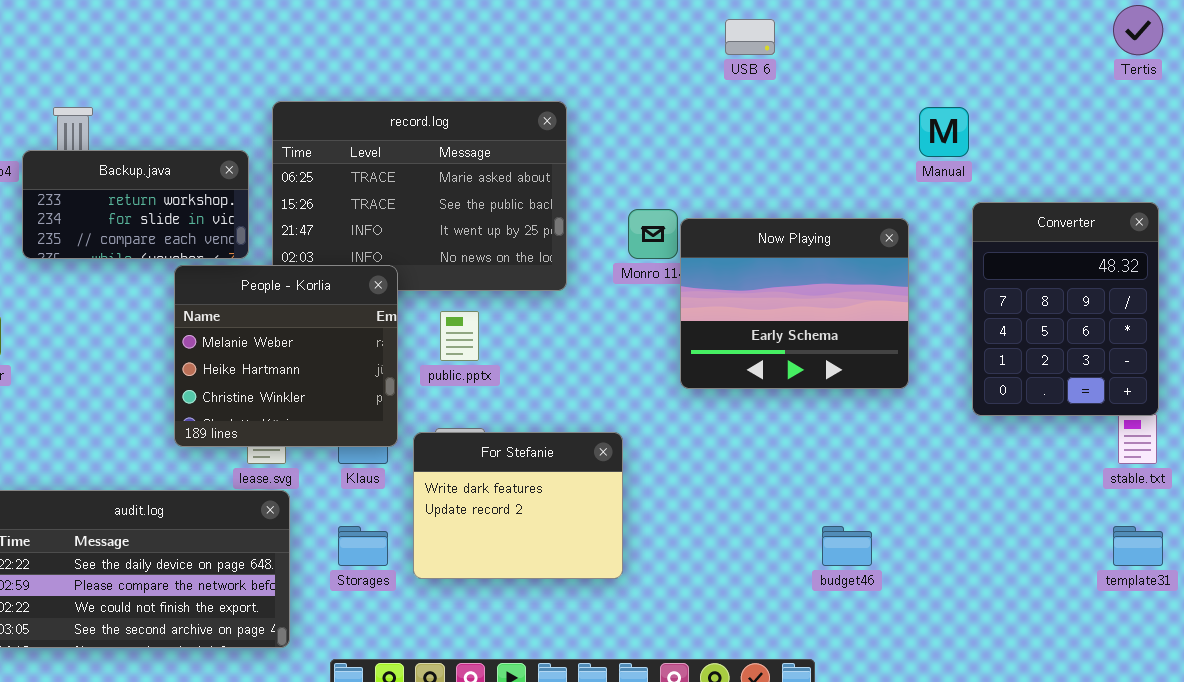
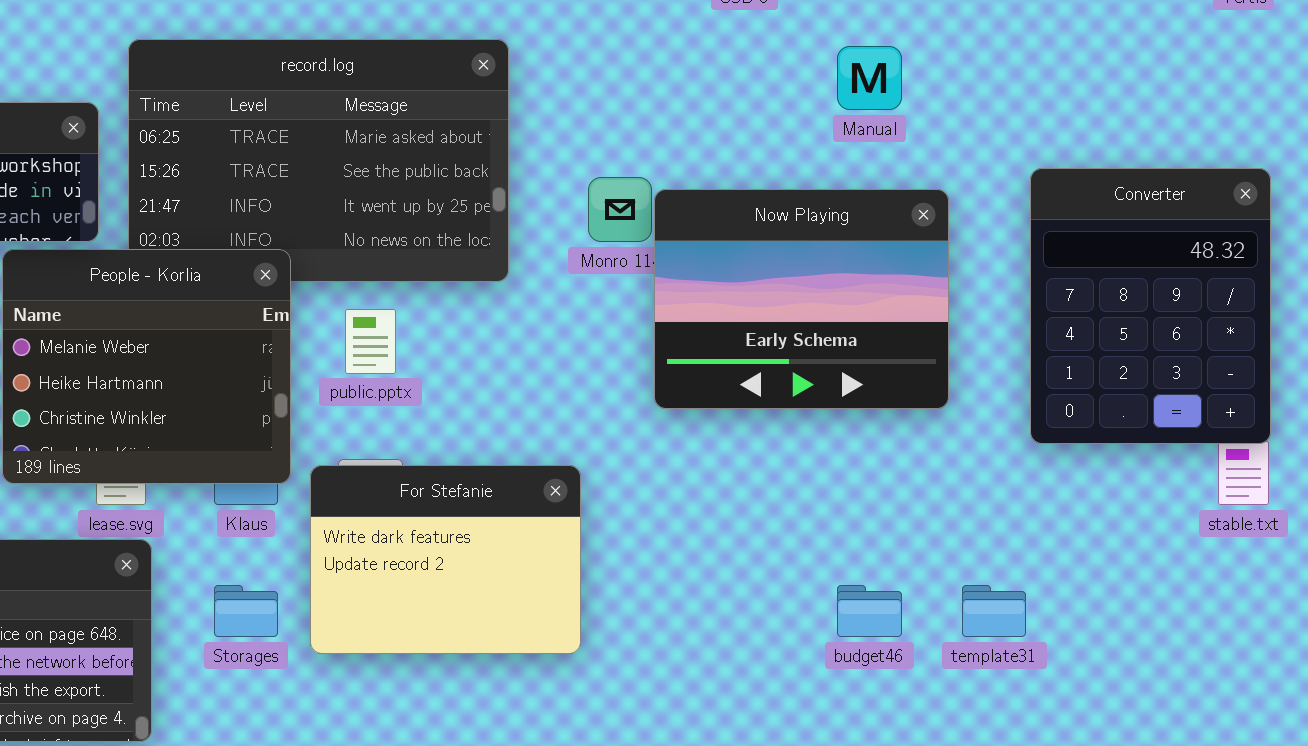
Manual: [919,107,969,157] -> [837,46,902,110], moved
template31: [1113,526,1163,566] -> [962,585,1026,637], moved

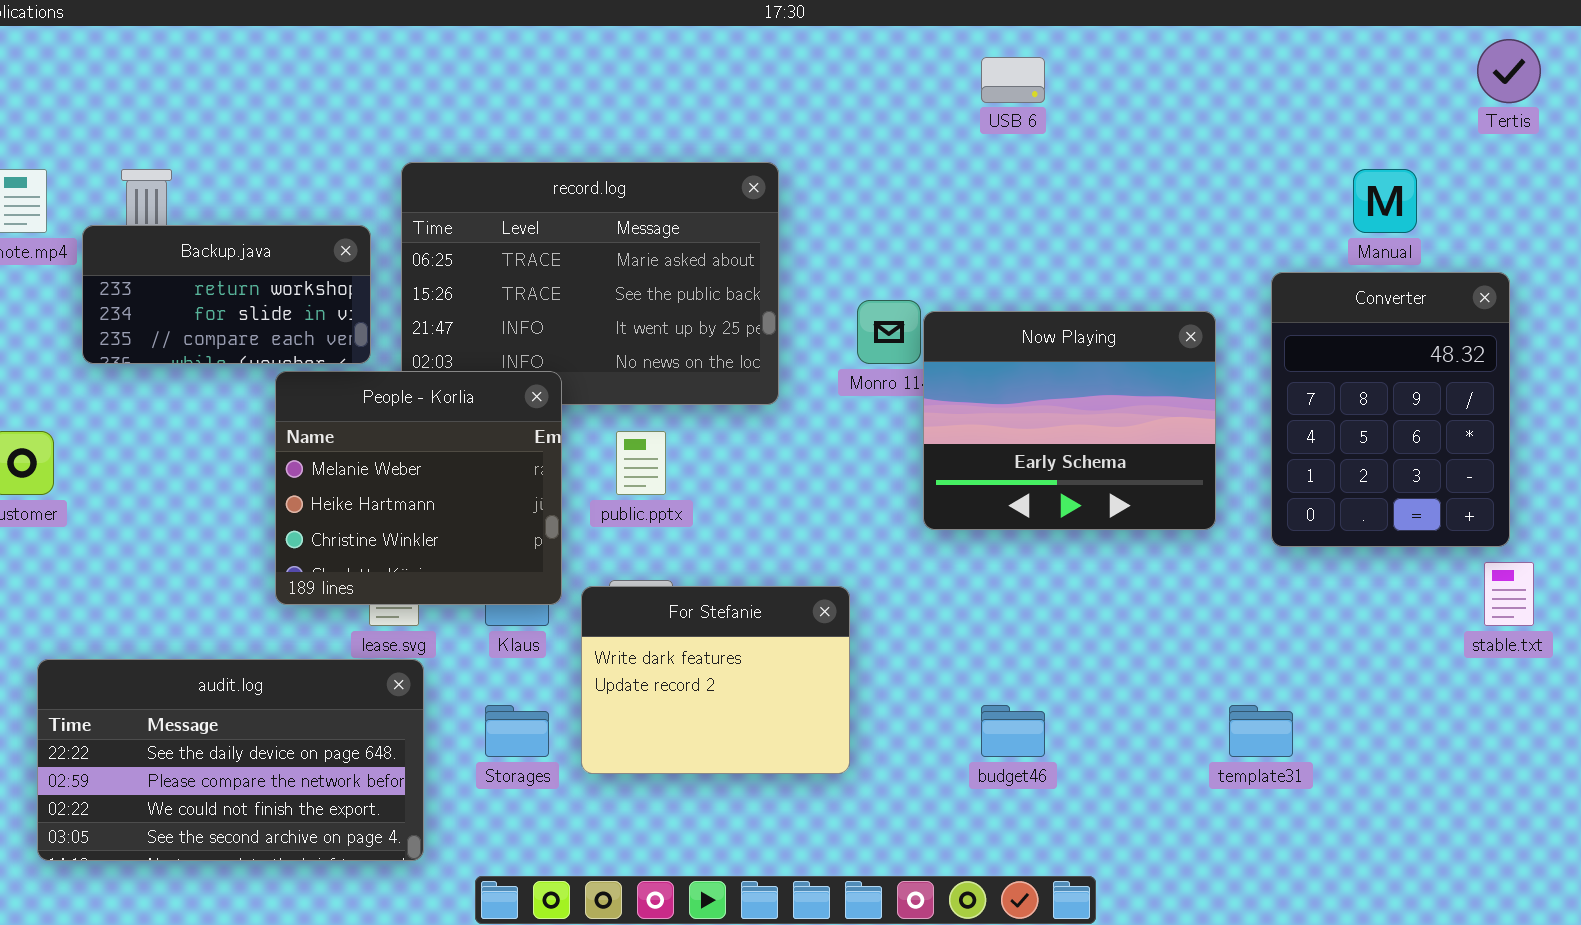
Manual: [837,46,902,110] -> [1353,169,1417,233], moved
Converter: [1030,168,1271,444] -> [1271,272,1510,547], moved
budget46: [837,585,902,637] -> [981,705,1045,757], moved

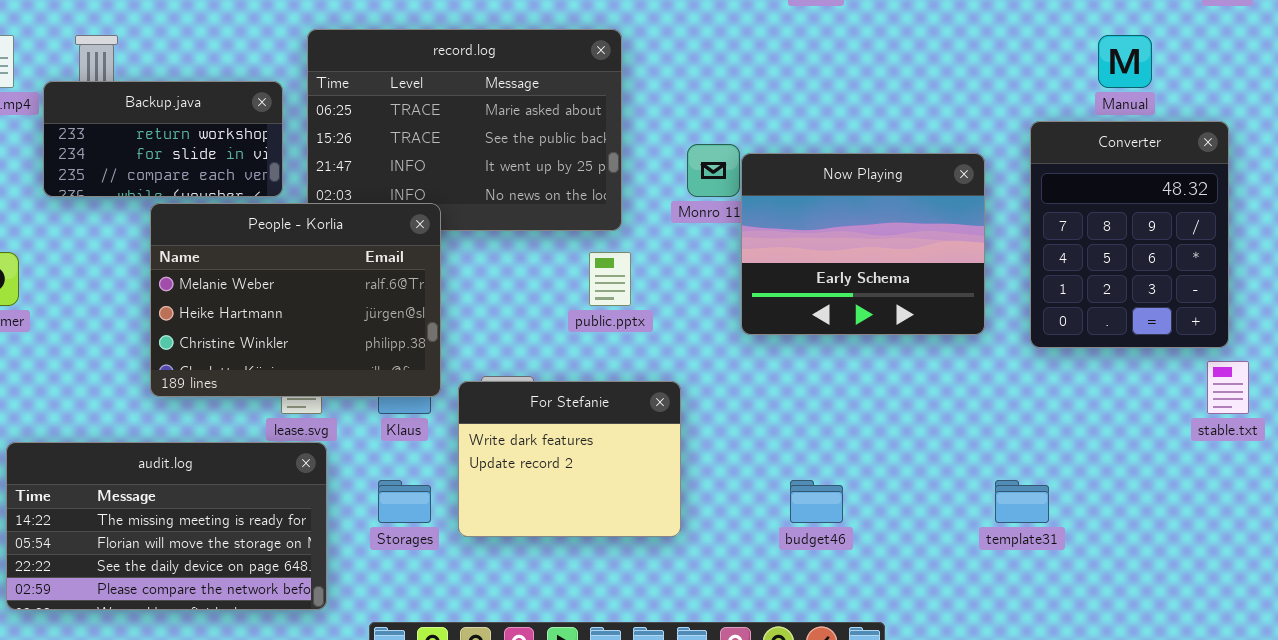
People - Korlia: [275,371,562,605] -> [150,203,441,397], resized
public.pptx: [616,431,666,495] -> [589,252,631,306], moved
audit.log: [37,659,424,861] -> [6,442,327,610], scrolled up 2 rows

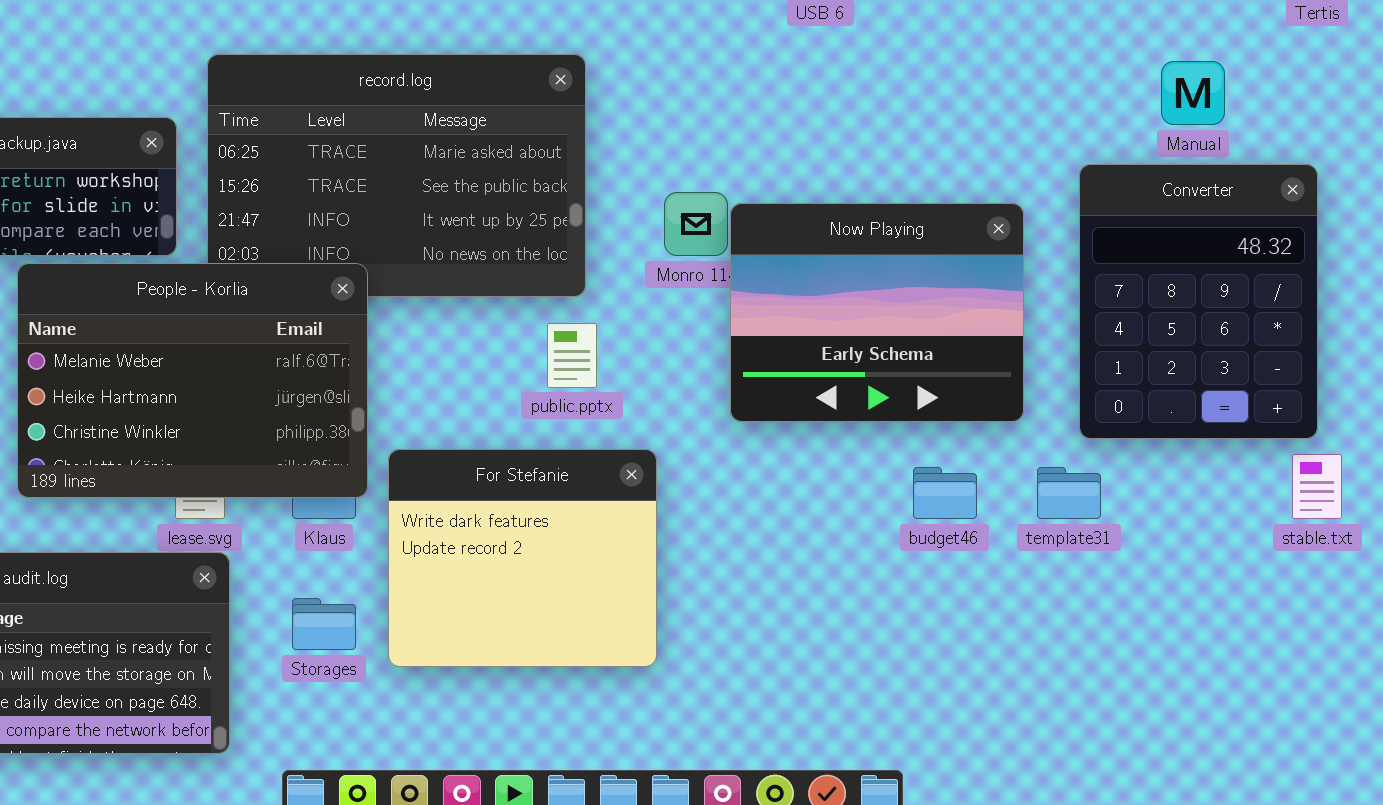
For Stefanie: [458,381,681,537] -> [388,449,657,667], resized
budget46: [790,480,843,523] -> [913,467,977,519], moved
template31: [995,480,1049,523] -> [1037,467,1101,519], moved

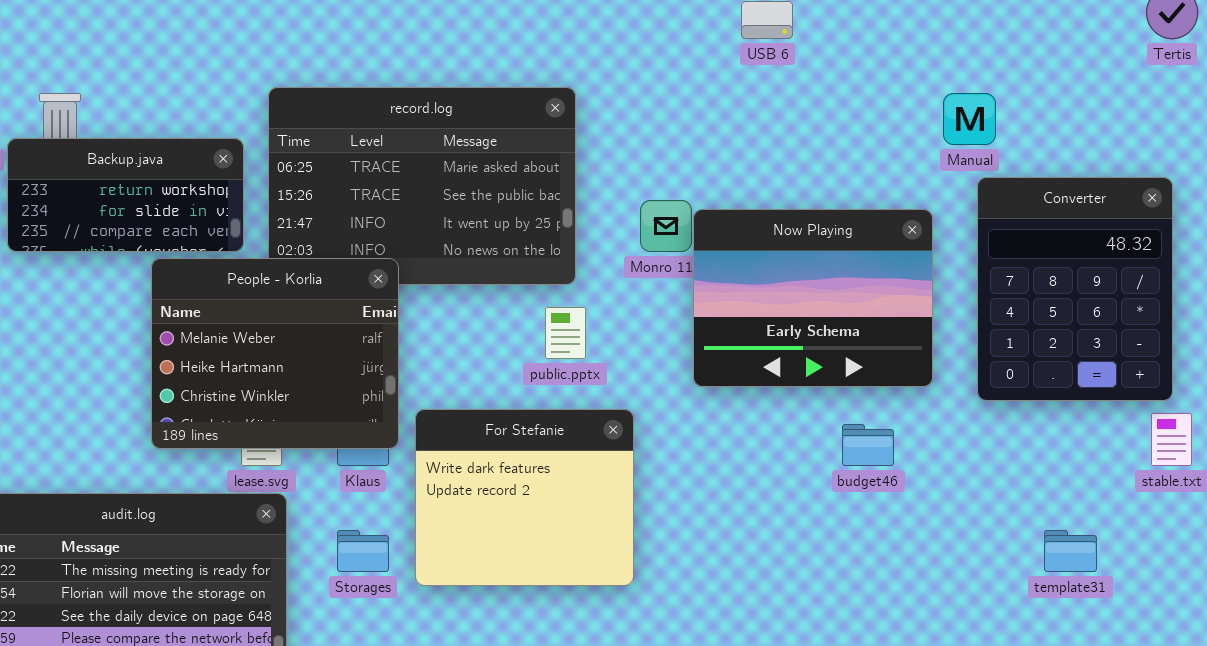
Manual: [1161,61,1225,125] -> [943,93,996,145], moved
People - Korlia: [17,263,368,498] -> [151,258,399,449], resized
template31: [1037,467,1101,519] -> [1044,530,1097,572], moved

